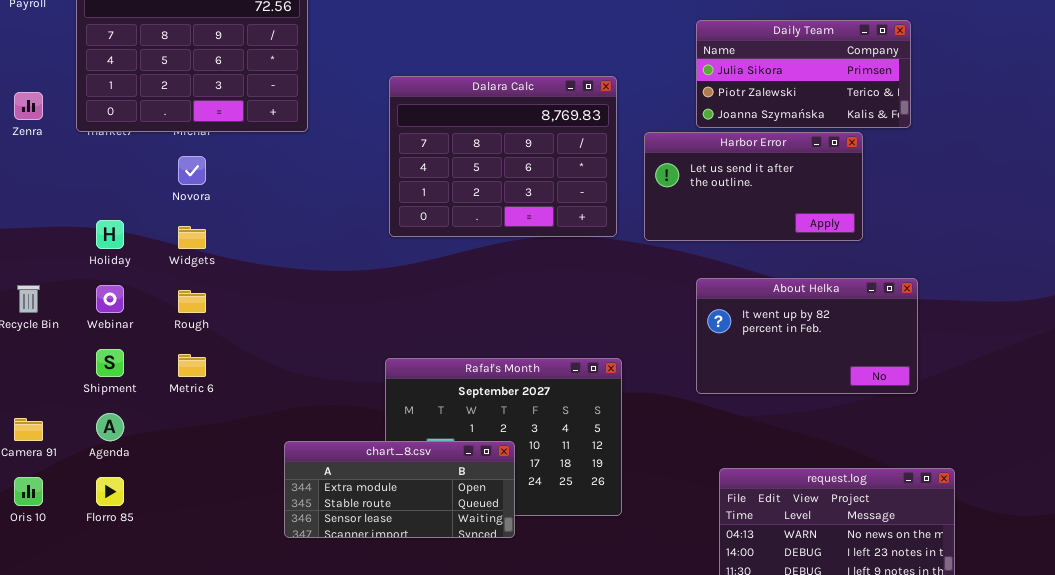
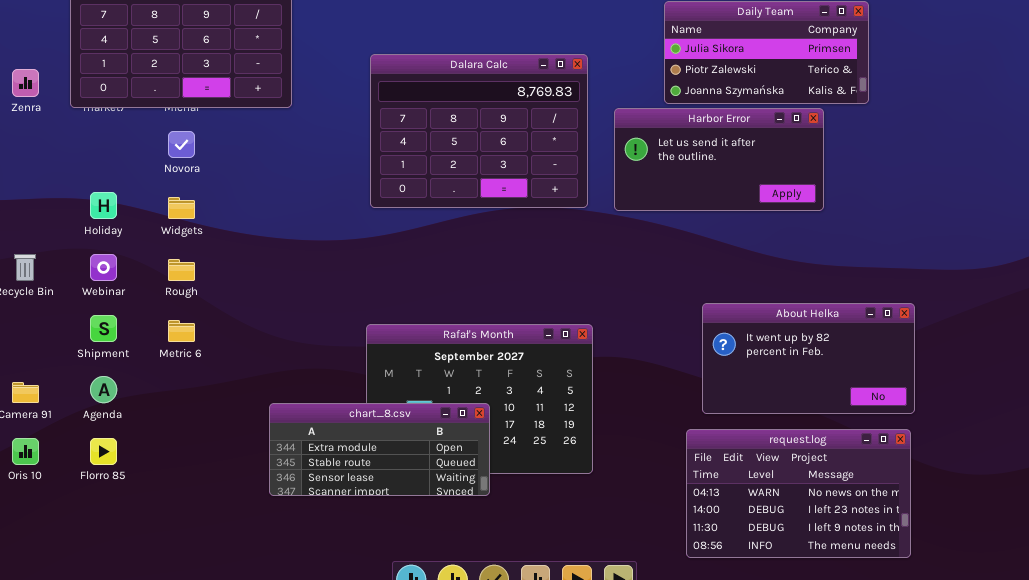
About Helka: [696,278,918,394] -> [702,303,915,414], moved

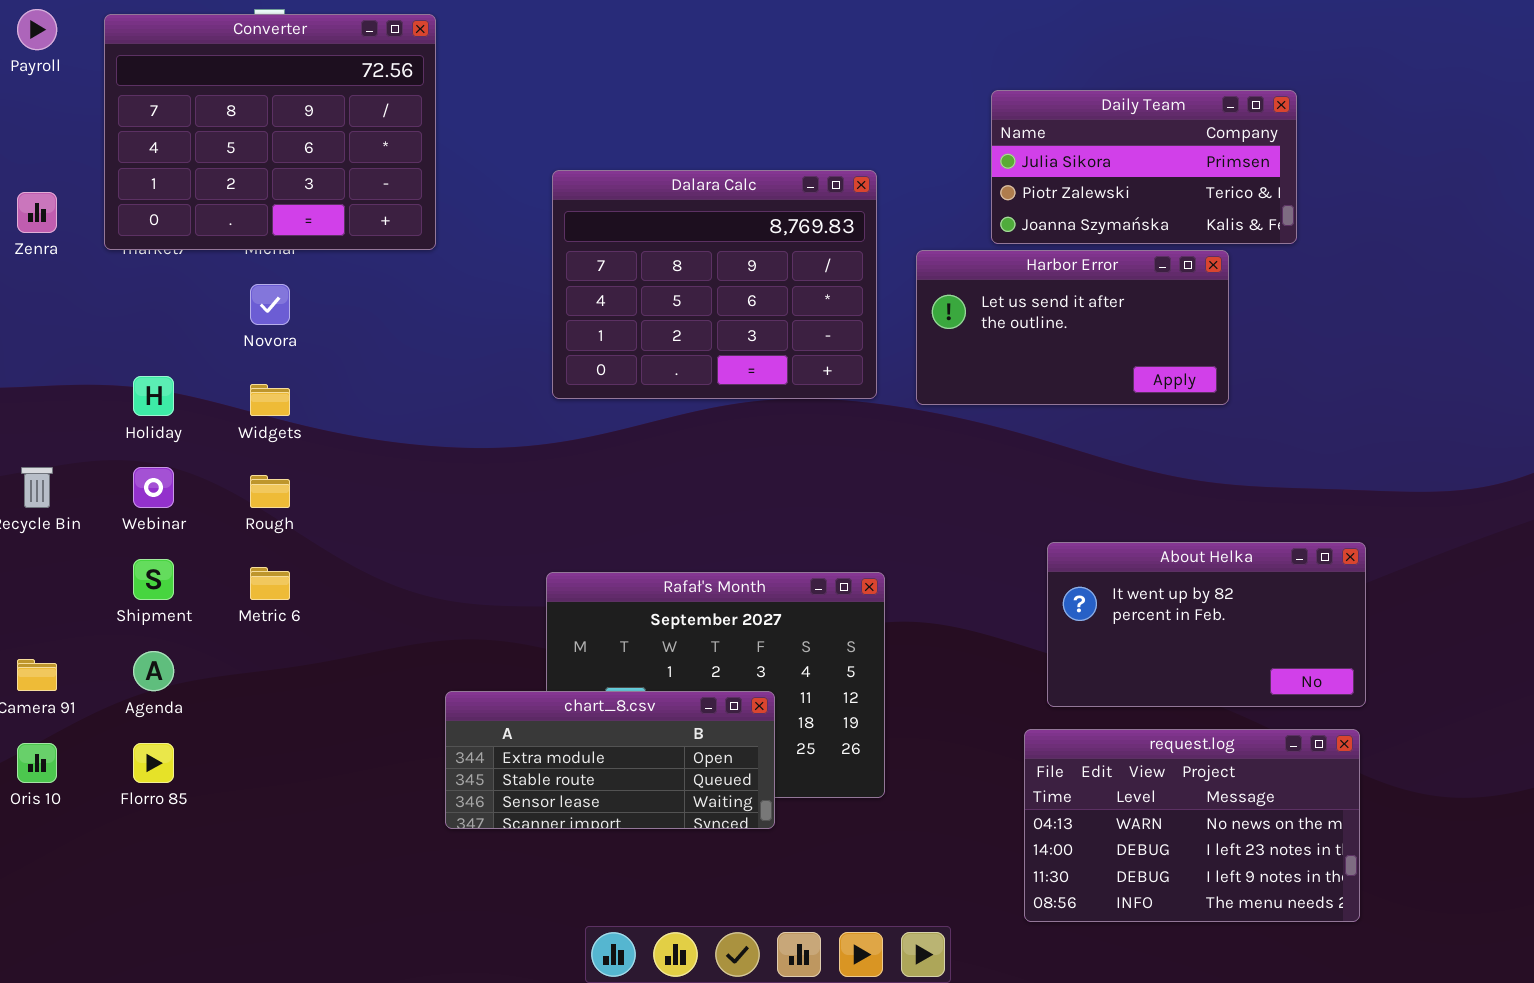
chart_8.csv: [269,403,490,496] -> [445,691,775,829], moved

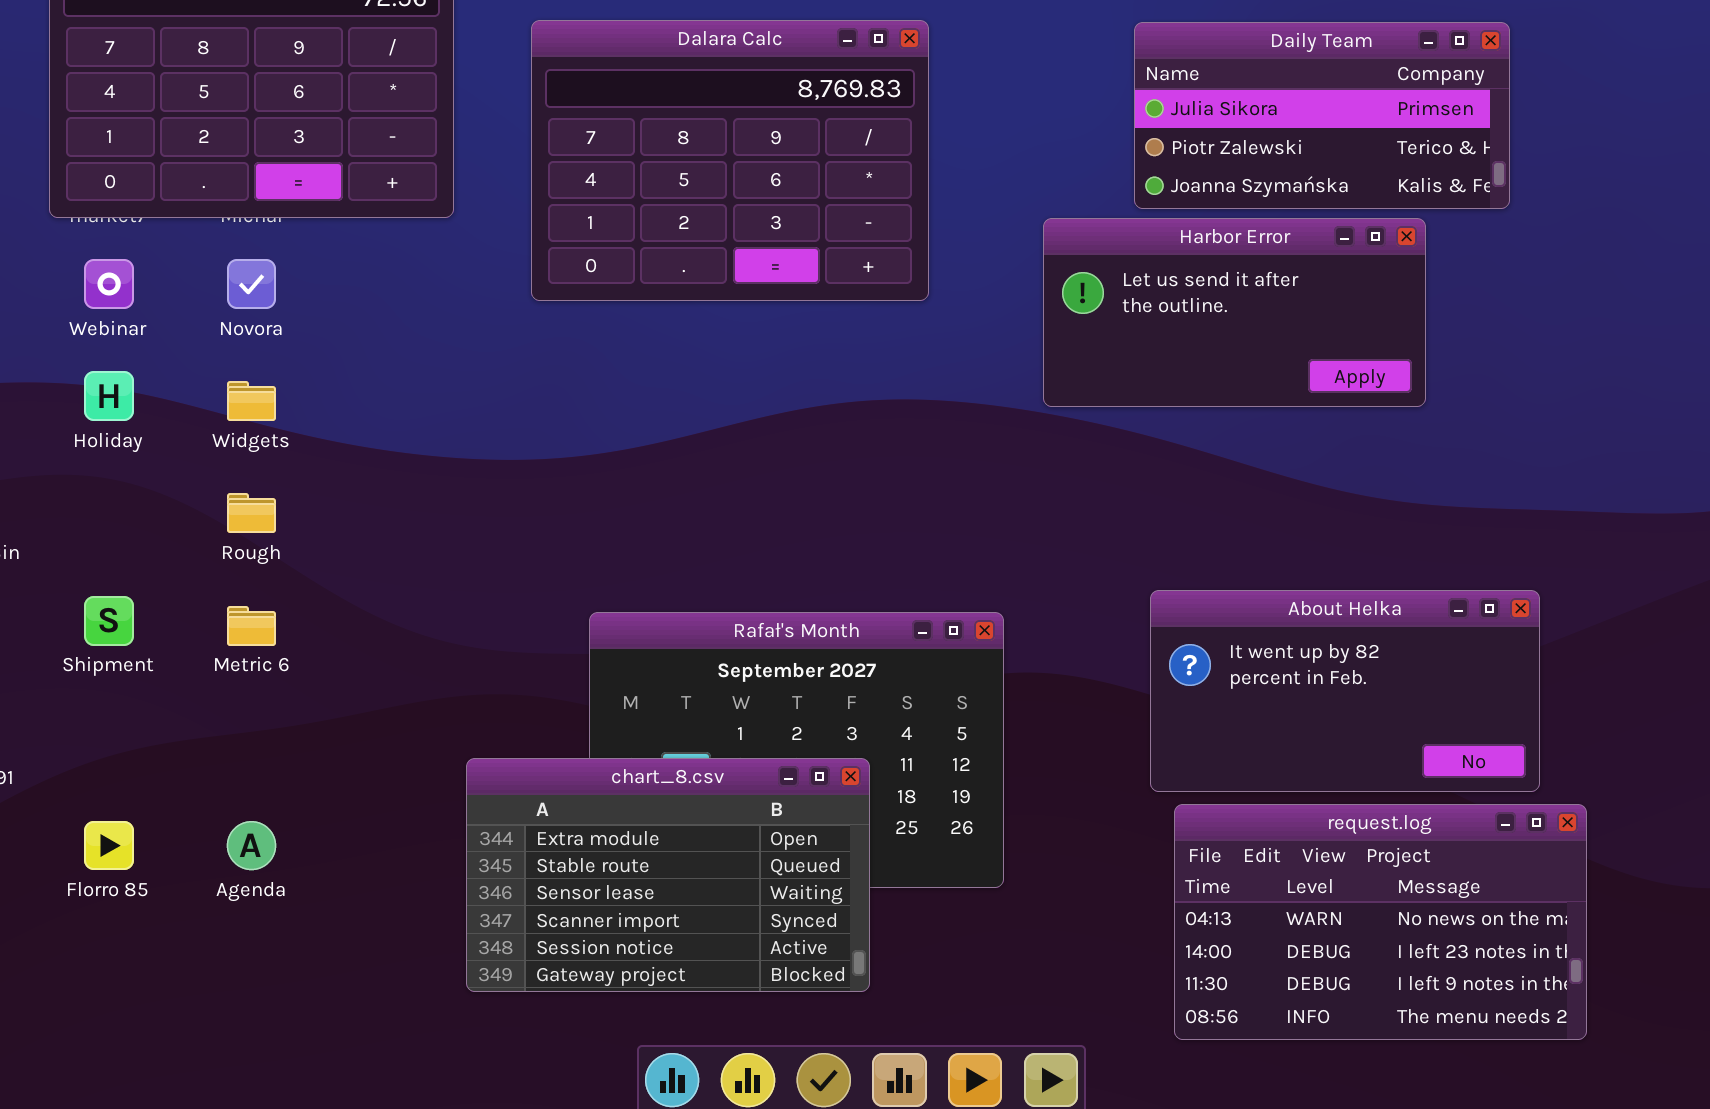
Dalara Calc: [552,170,877,399] -> [531,20,929,301], moved
Webinar: [133,467,174,508] -> [84,259,134,309], moved
About Helka: [1047,542,1366,707] -> [1150,590,1540,792], moved
Agenda: [133,651,174,691] -> [227,821,276,870], moved
chart_8.csv: [445,691,775,829] -> [466,758,870,992], resized

